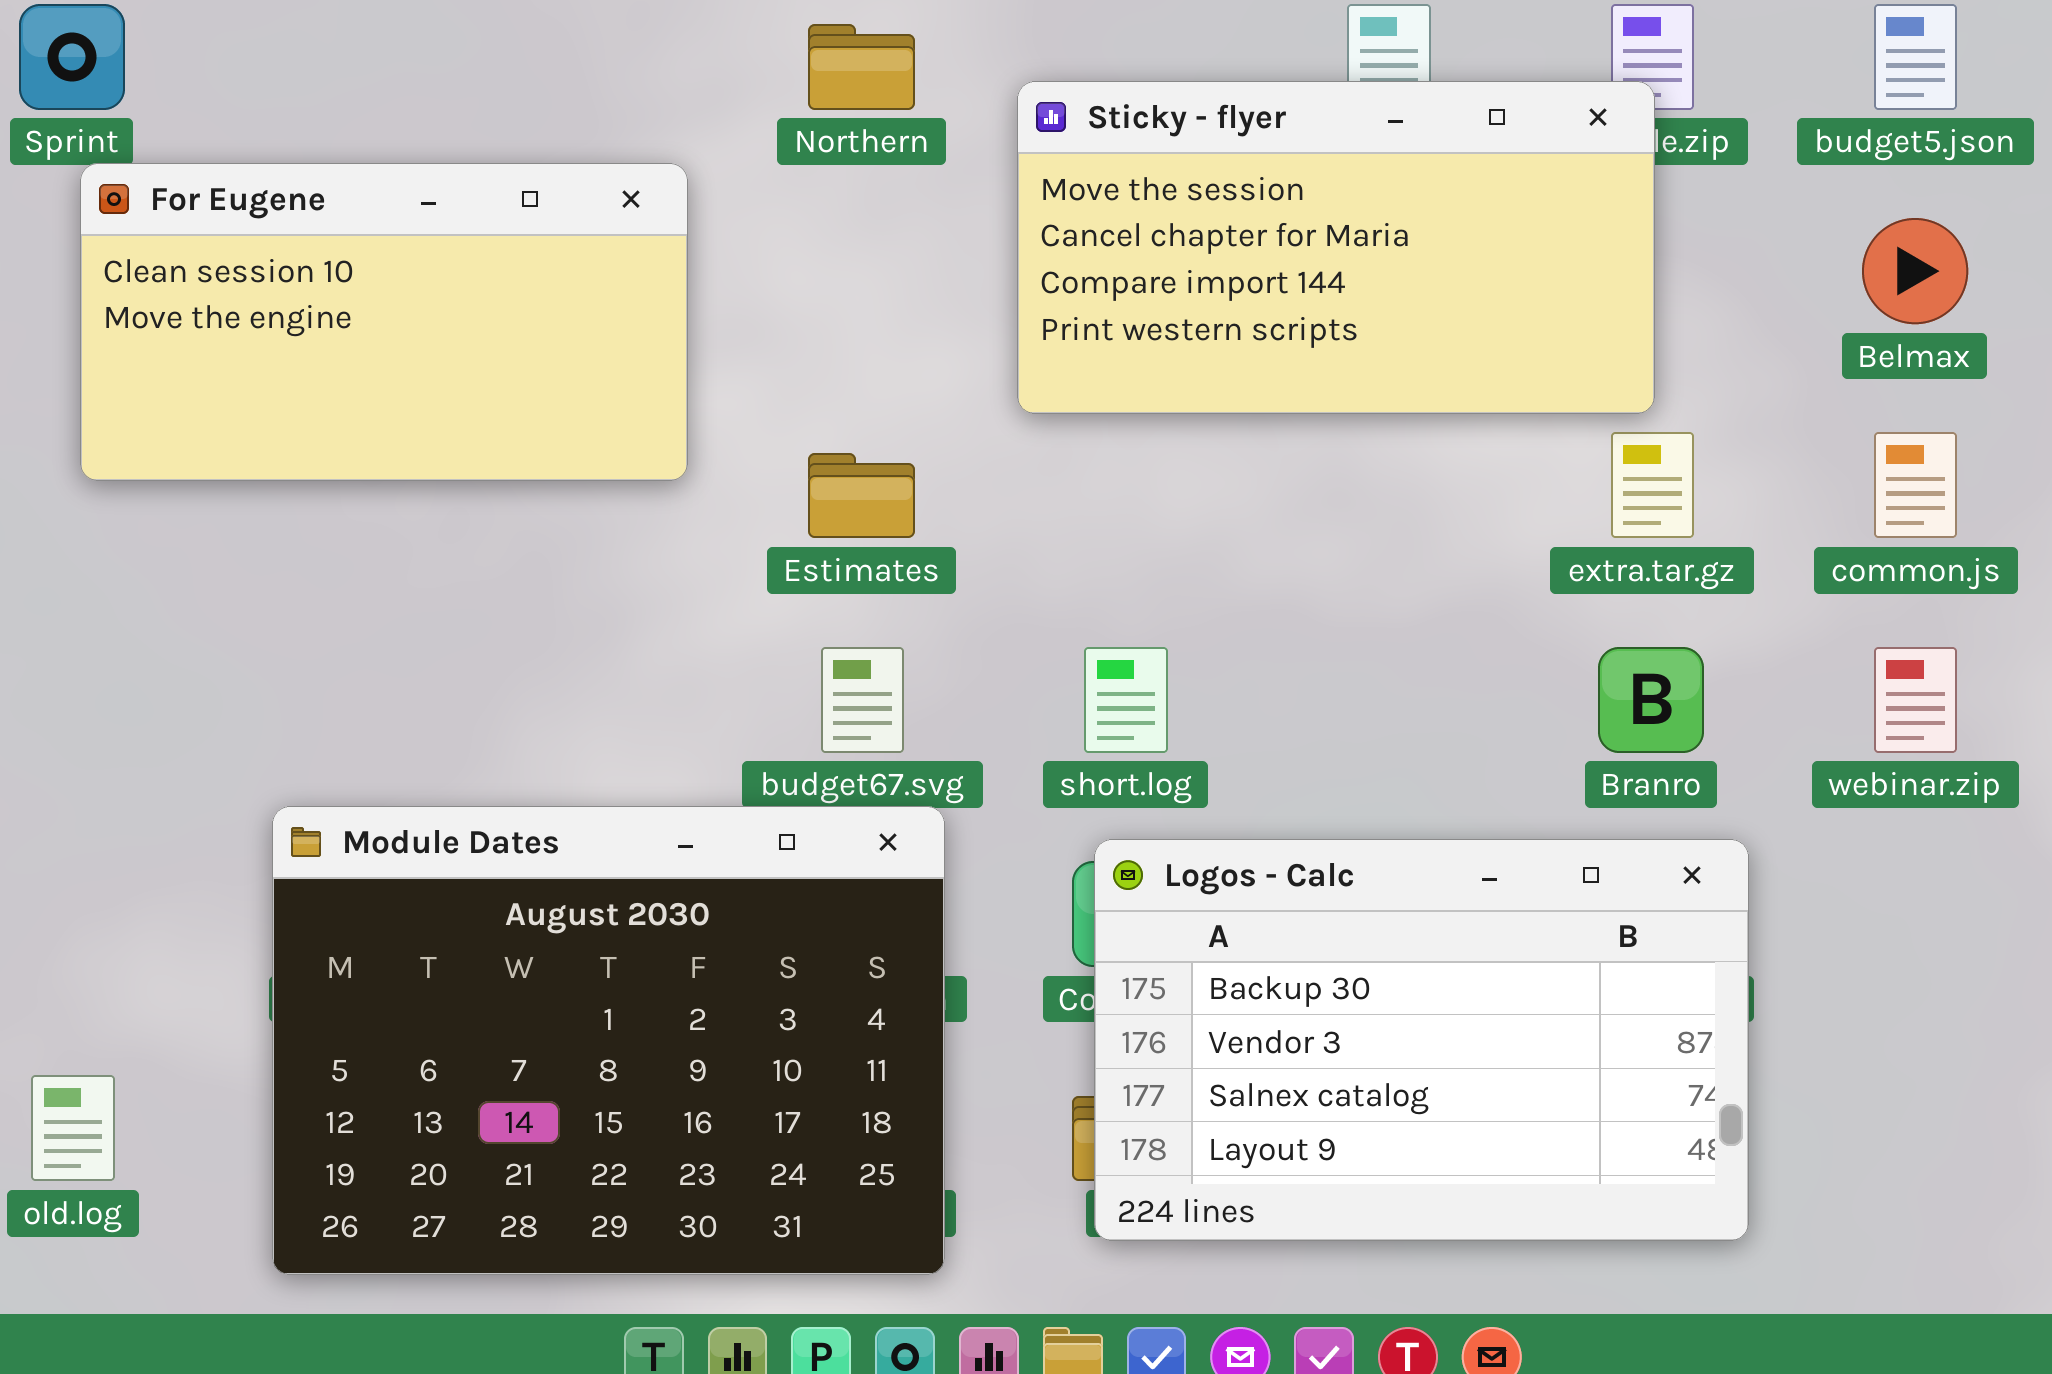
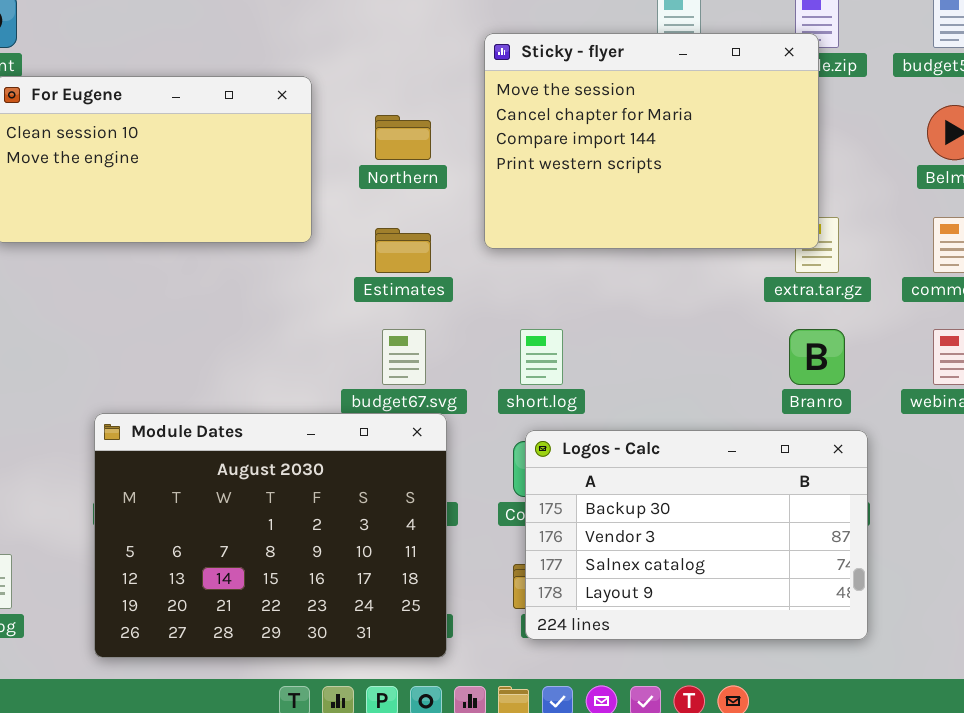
Northern: [808,24,915,110] -> [375,115,431,160], moved
Sticky - flyer: [1017,81,1655,414] -> [484,33,819,249], resized

